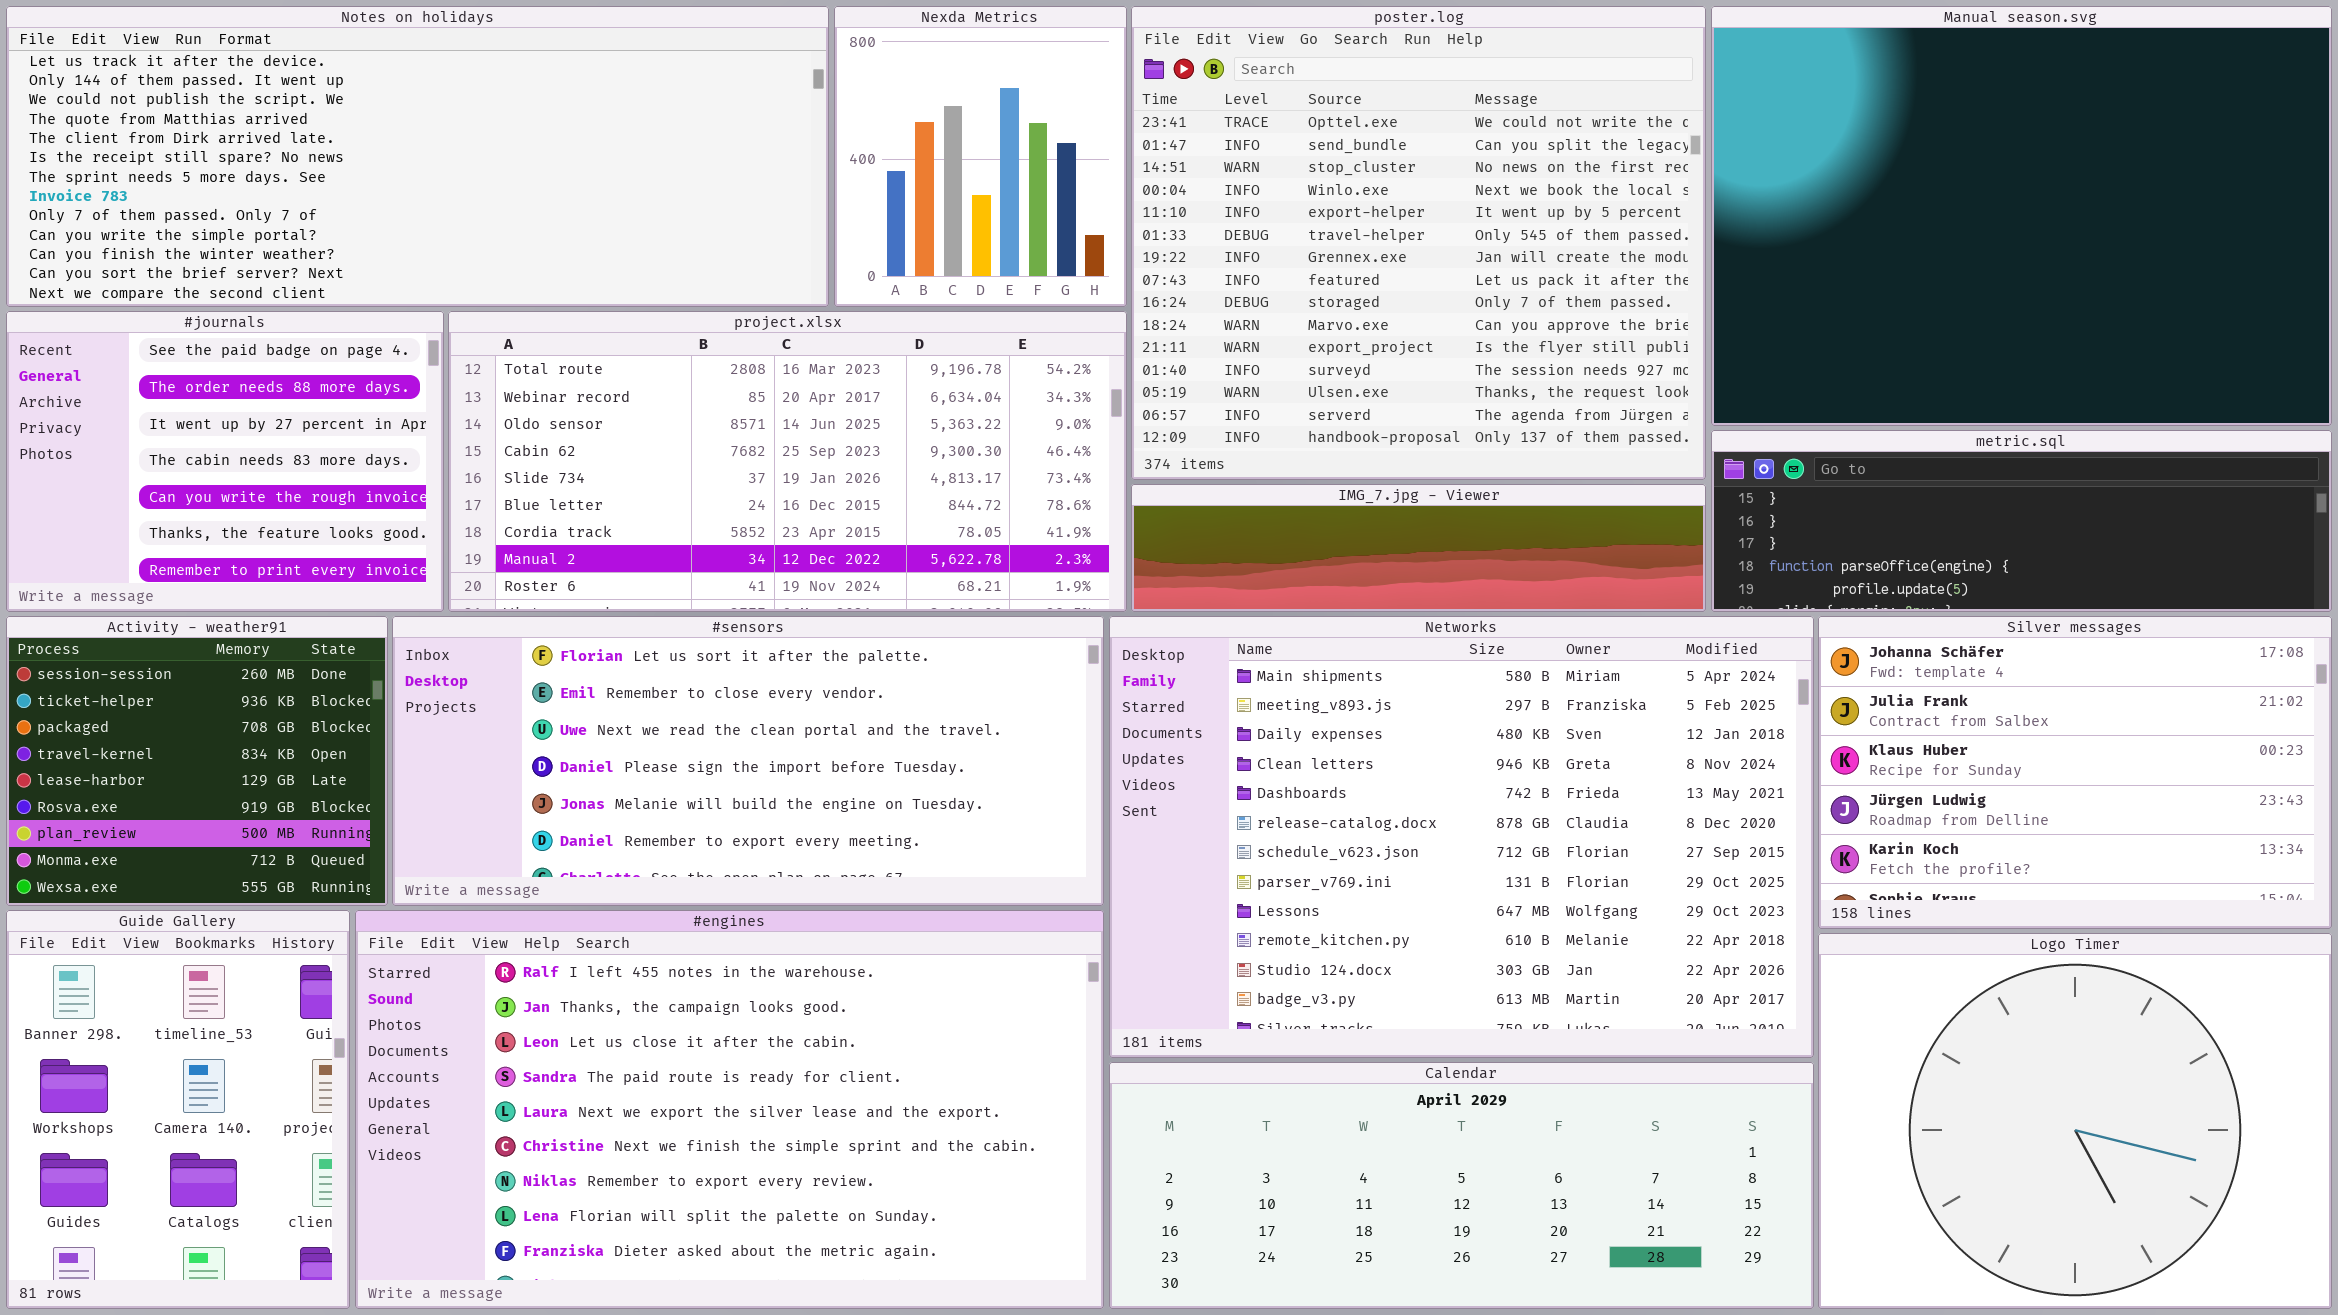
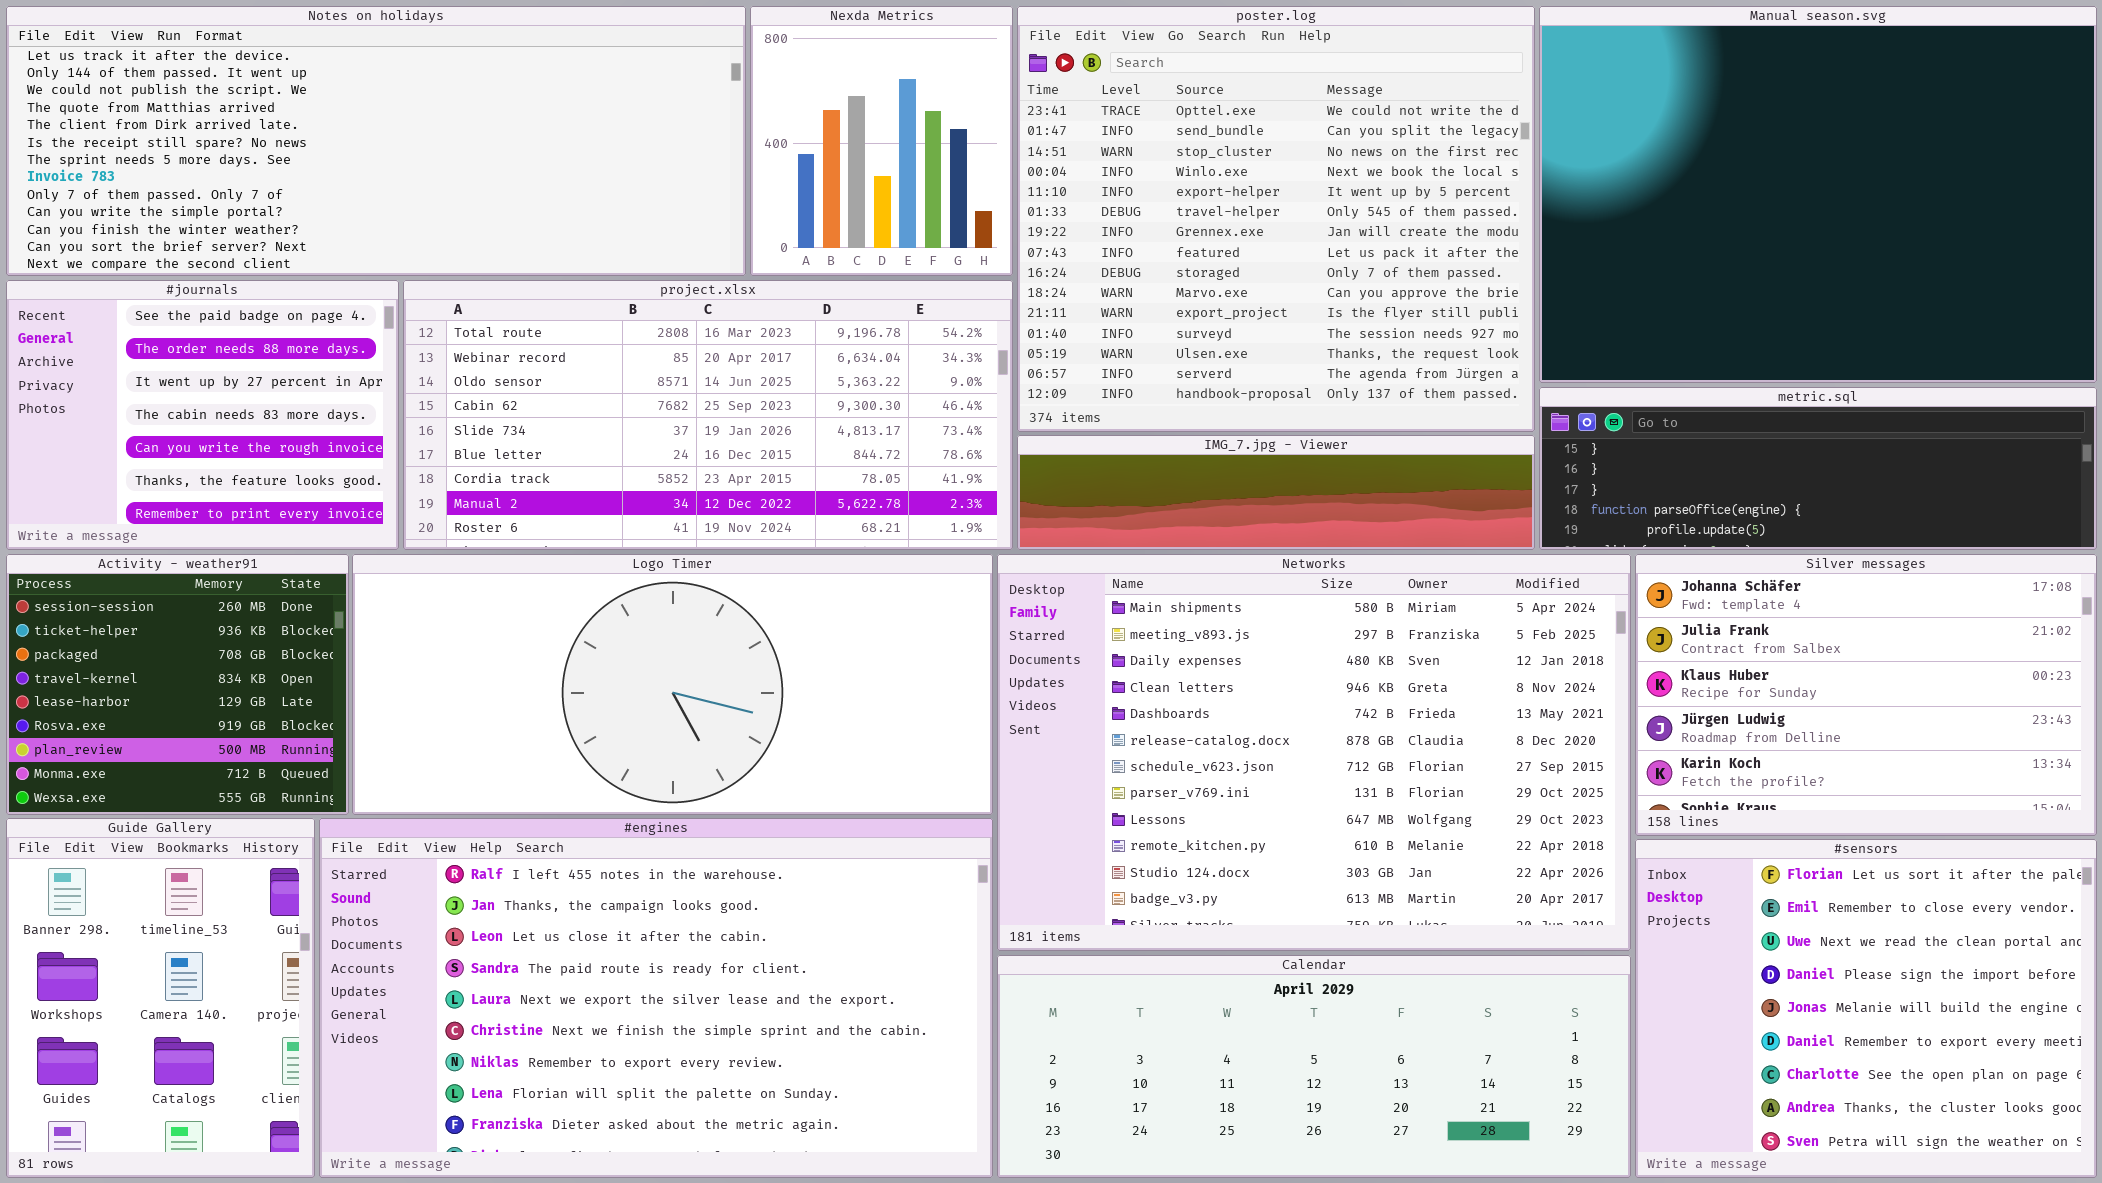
#sensors: [392,616,1104,906] -> [1635,839,2097,1178], moved, resized
Logo Timer: [1818,933,2332,1309] -> [352,554,993,815], moved, resized

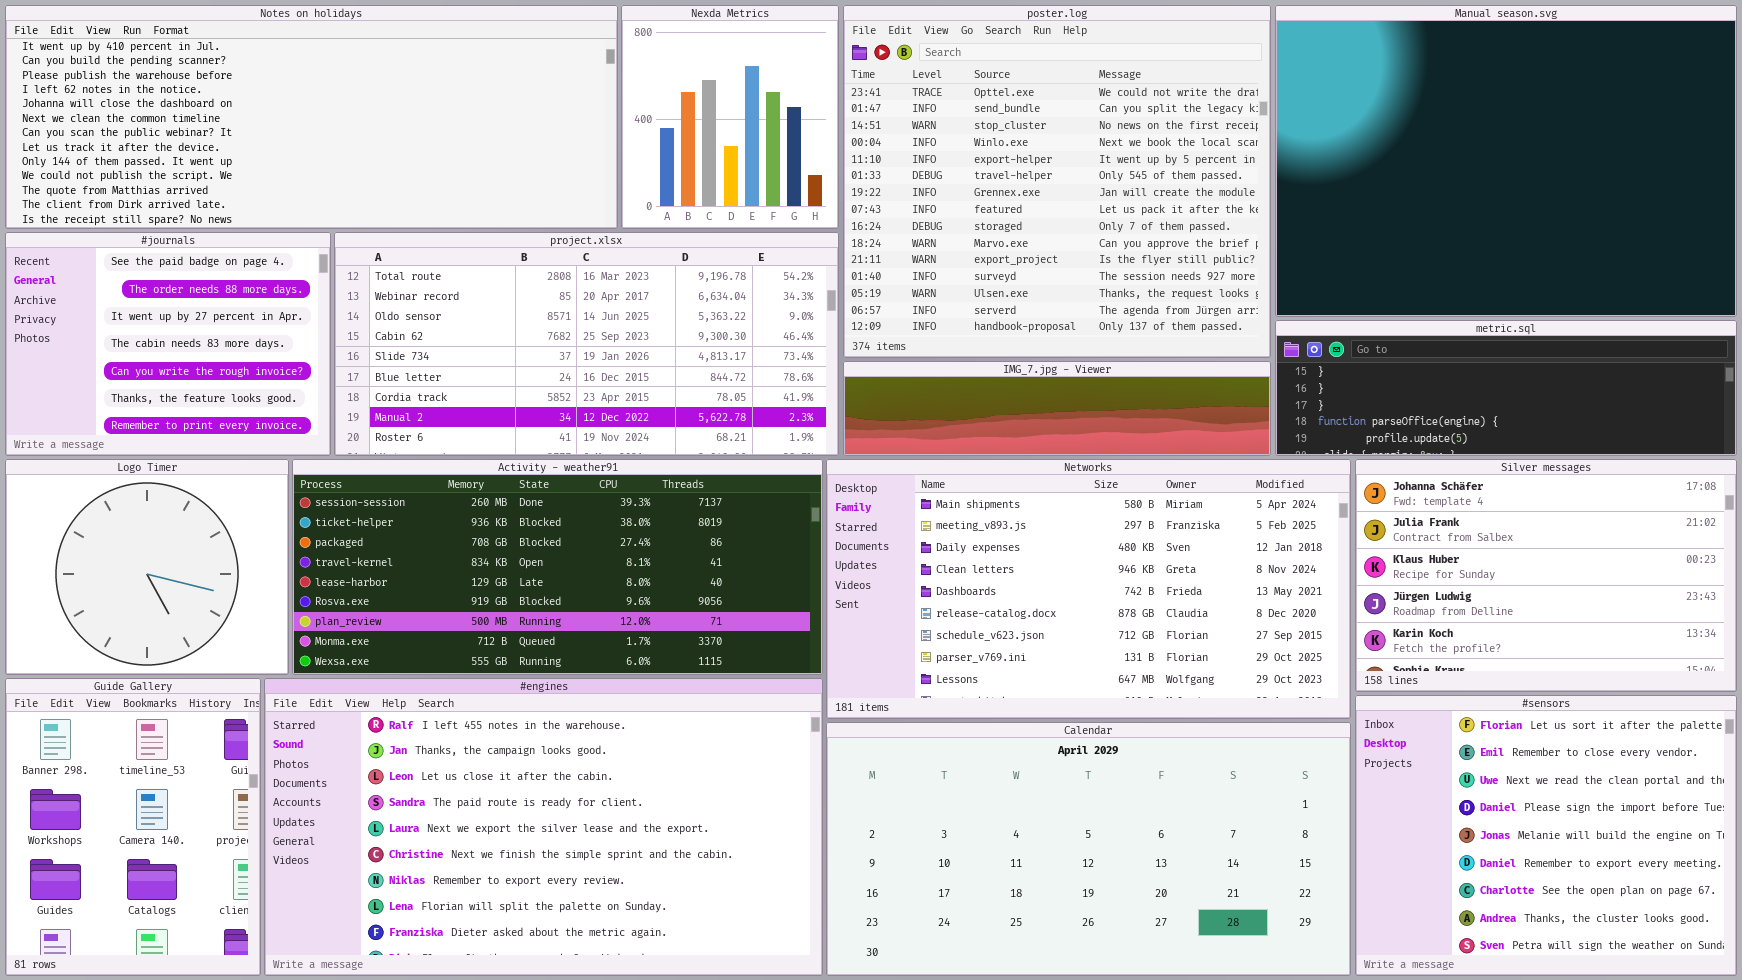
Notes on holidays: [6,6,746,276] -> [5,5,618,229], scrolled up 7 rows
Activity - weather91: [6,554,349,815] -> [292,459,823,675], moved, resized
Logo Timer: [352,554,993,815] -> [5,459,289,675], moved, resized
Networks: [997,554,1631,951] -> [826,459,1351,719], resized
Calendar: [997,955,1631,1178] -> [826,722,1351,976], resized

